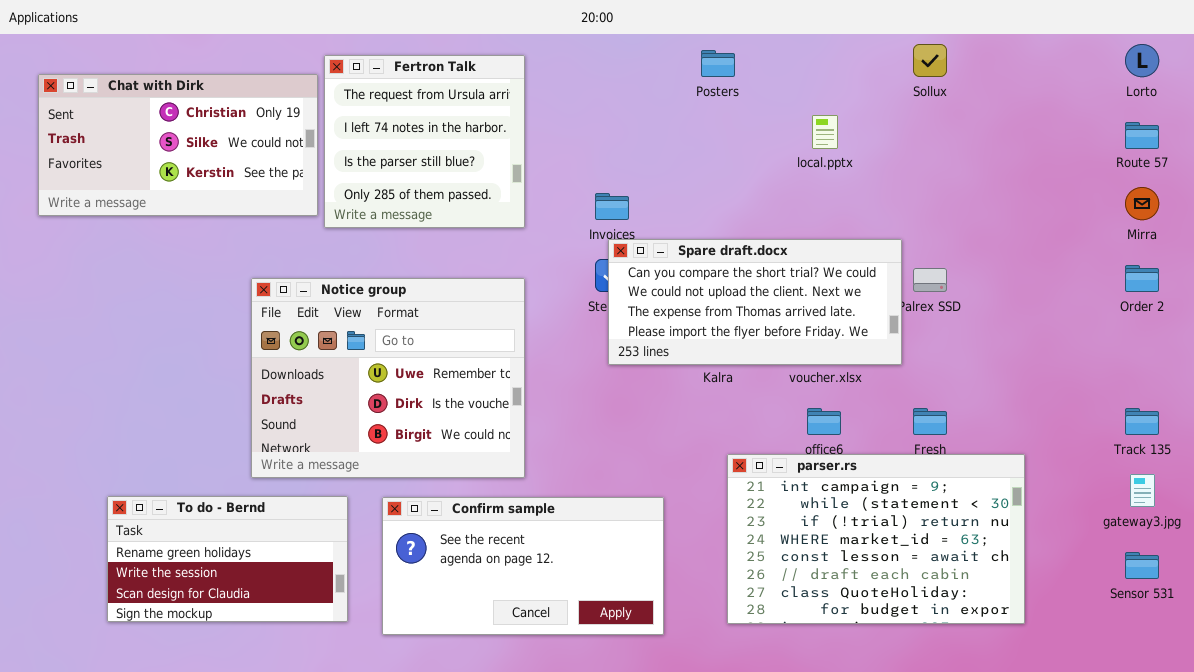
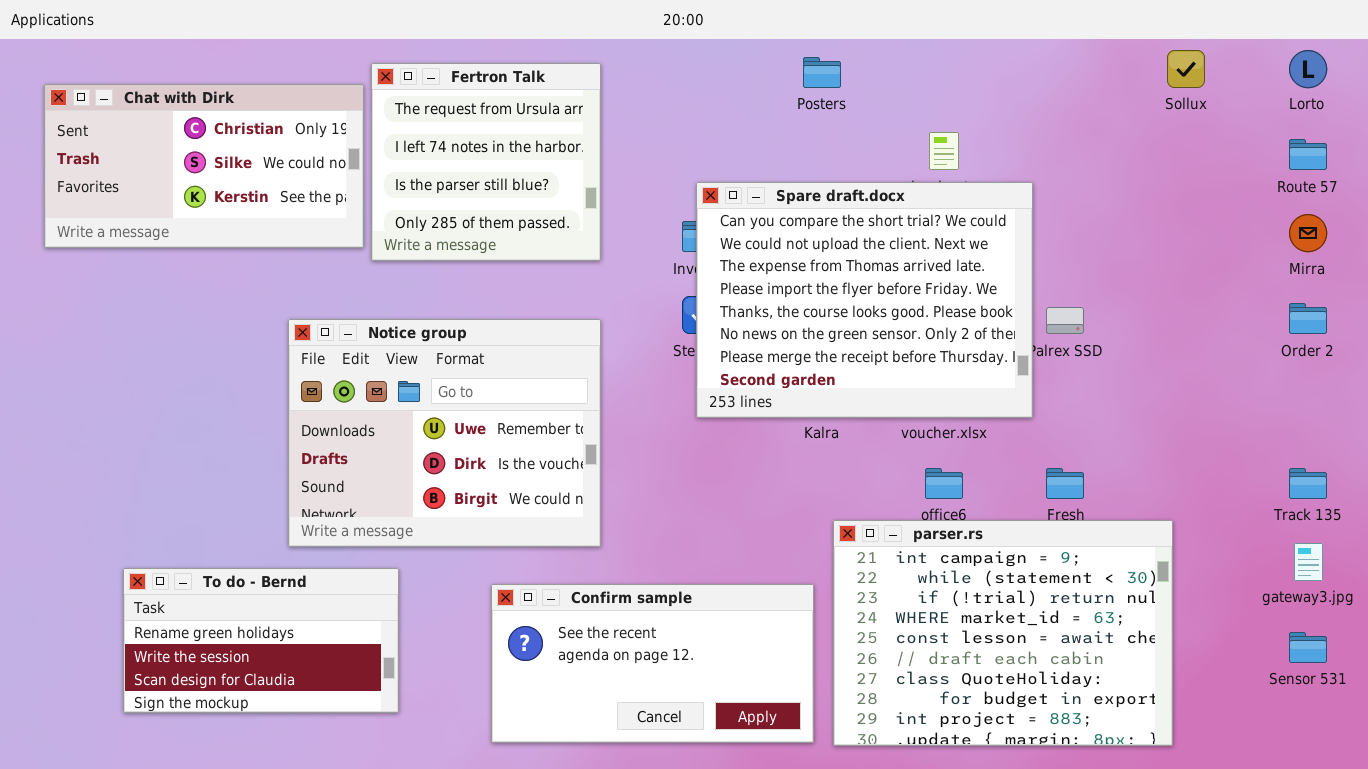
Sollux: [913,44,947,77] -> [1167,50,1205,88], moved
Spare draft.docx: [608,239,902,365] -> [696,182,1033,418], resized
parser.rs: [727,454,1025,624] -> [833,520,1173,746], resized
Confirm sample: [382,497,664,635] -> [491,584,814,743], moved

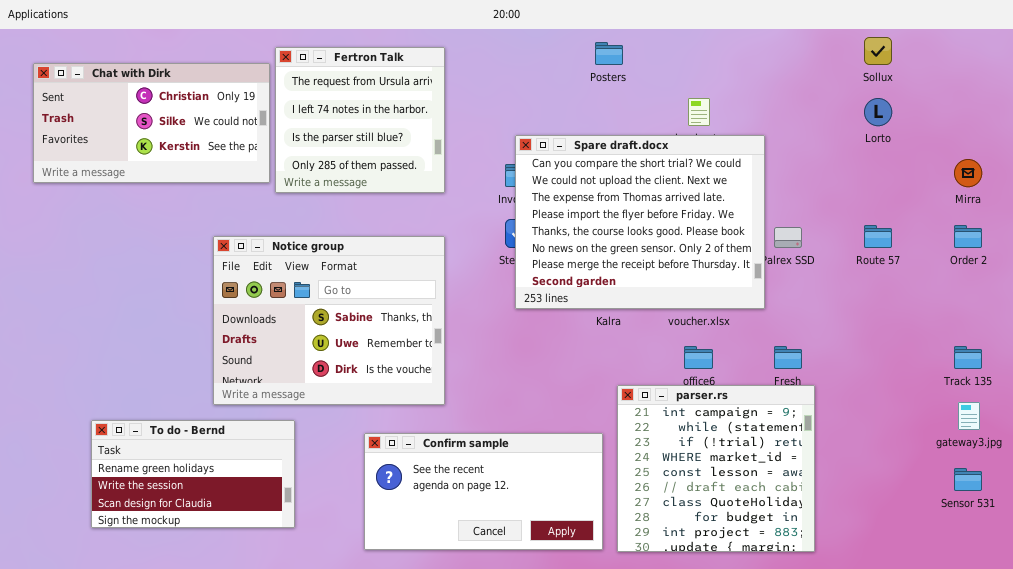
Lorto: [1289,50,1327,88] -> [864,98,892,126], moved
Route 57: [1289,139,1327,170] -> [864,225,892,248], moved
Notice group: [288,319,601,547] -> [213,236,445,405], scrolled up 1 row
parser.rs: [833,520,1173,746] -> [617,385,815,552], resized

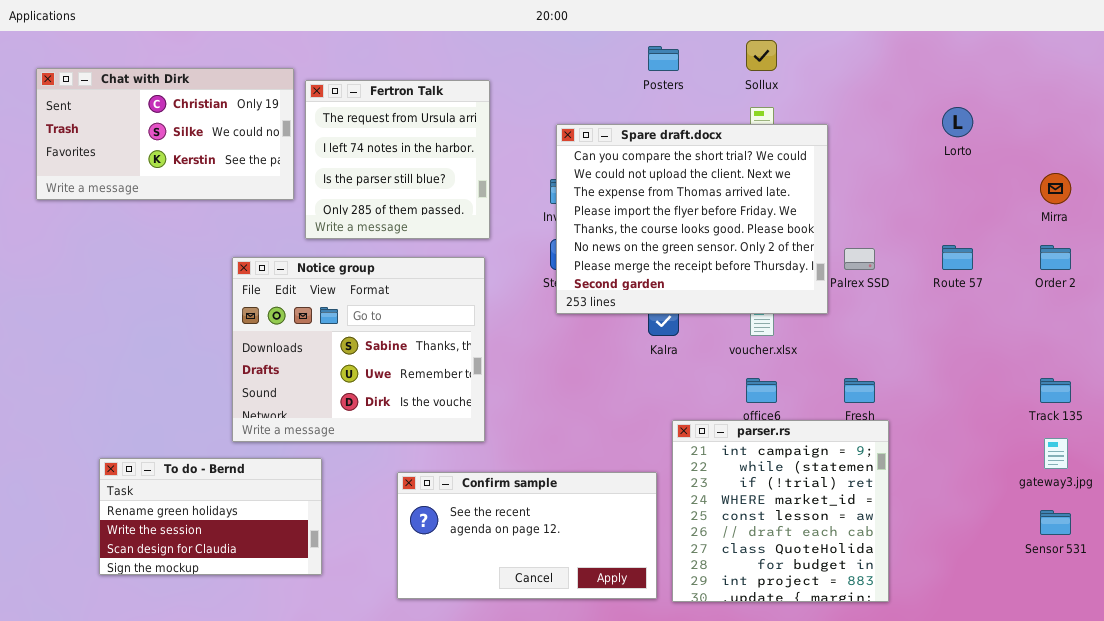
Sollux: [864,37,892,65] -> [746,40,777,71], moved
Fertron Talk: [275,47,445,193] -> [305,80,490,239], moved
Spare draft.docx: [515,135,765,309] -> [556,124,828,314], moved

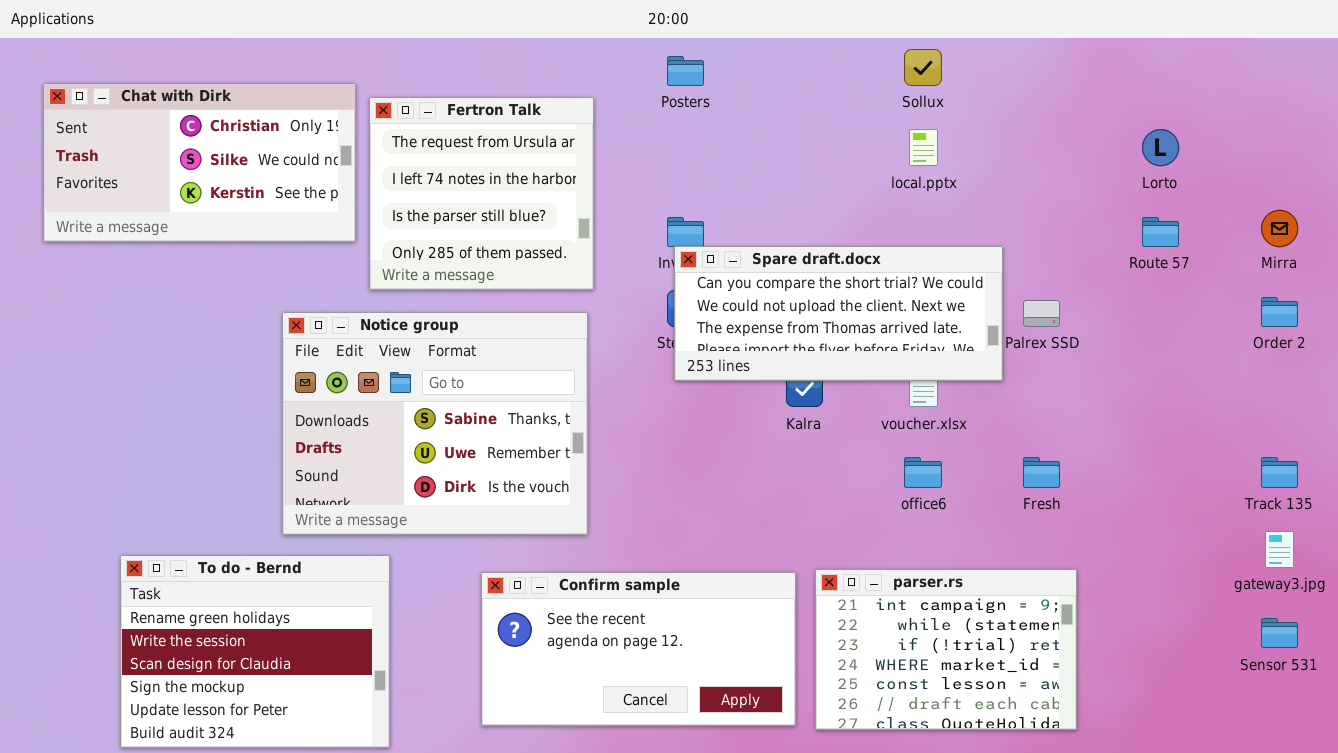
Posters: [648,46,679,71] -> [667,56,704,86], moved
Spare draft.docx: [556,124,828,314] -> [674,246,1003,381], resized
Route 57: [942,245,973,270] -> [1142,217,1179,247], moved
parser.rs: [672,420,889,602] -> [815,569,1077,730], resized
To do - Bernd: [99,458,322,575] -> [120,555,390,748], resized

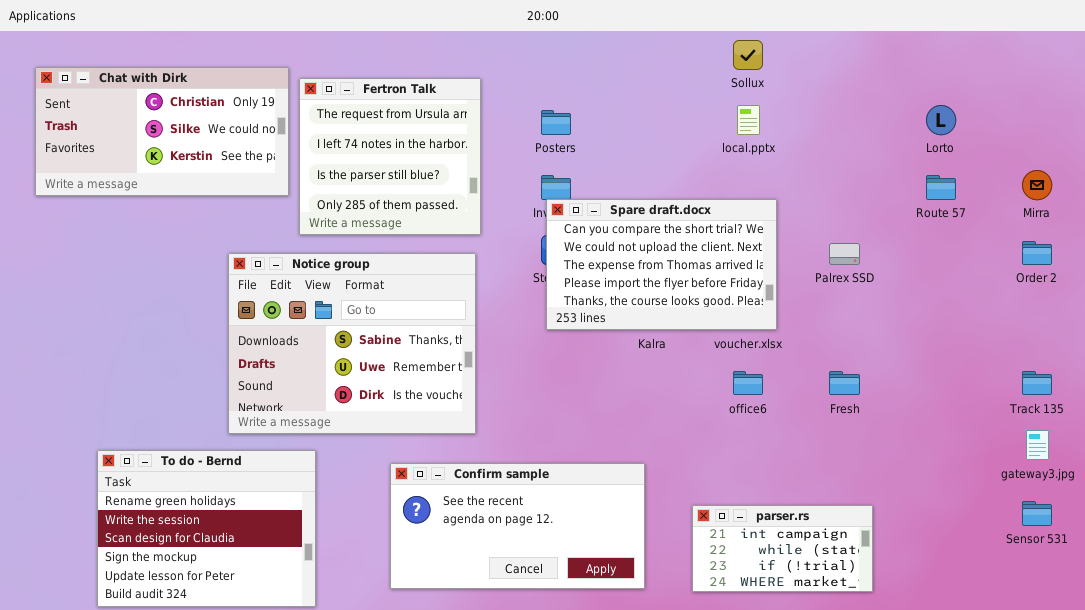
Posters: [667,56,704,86] -> [541,110,571,135], moved
Spare draft.docx: [674,246,1003,381] -> [546,199,777,330], resized
parser.rs: [815,569,1077,730] -> [692,505,873,592], resized

